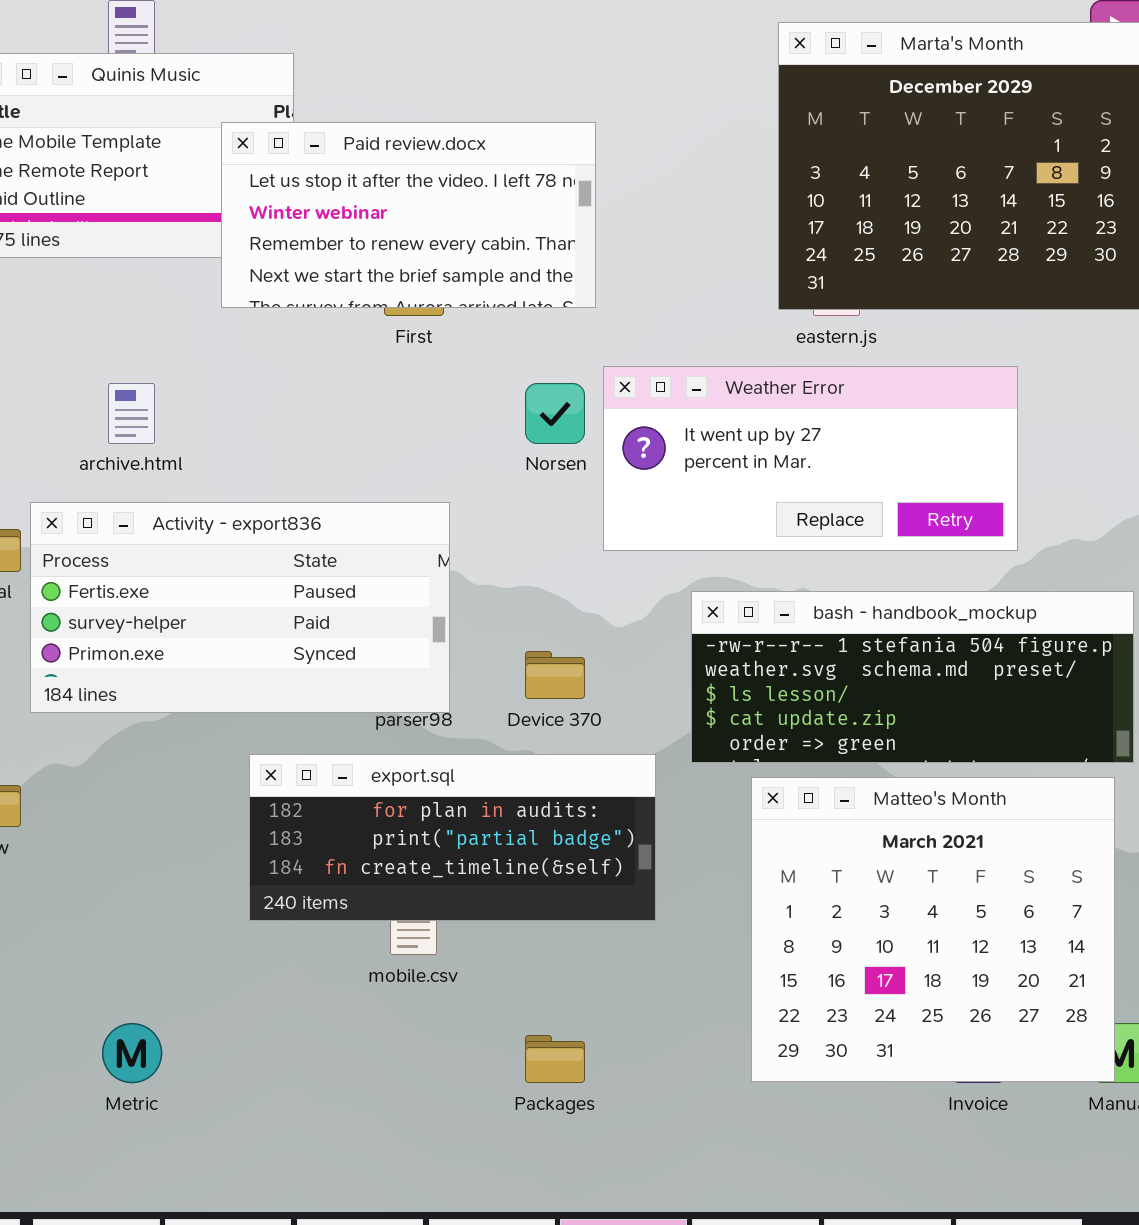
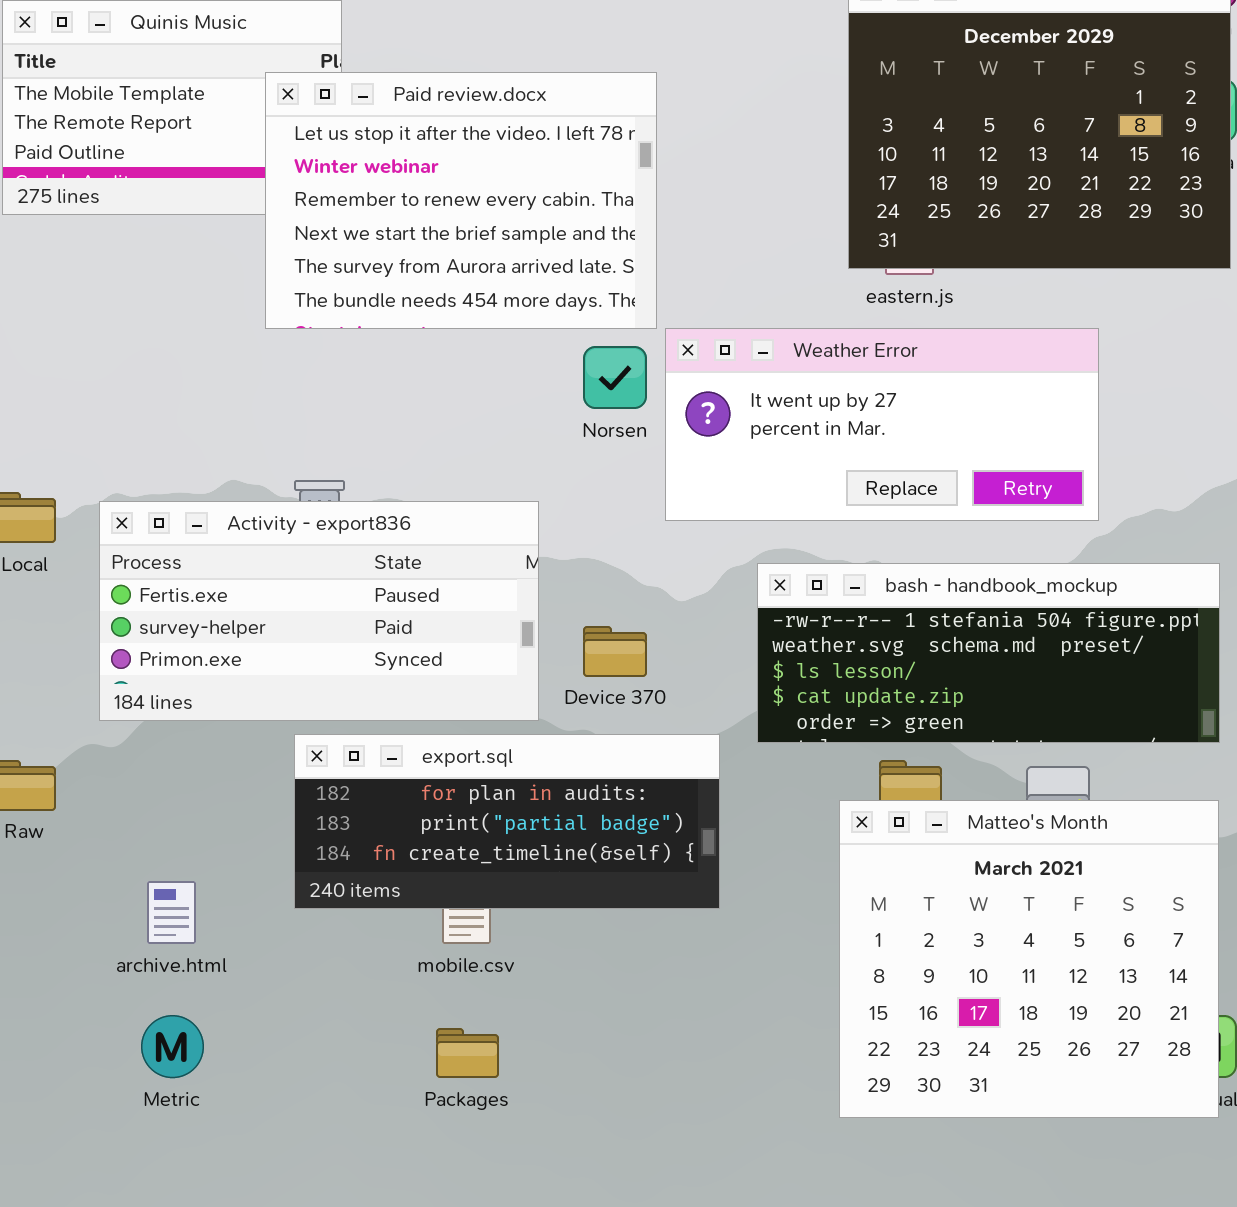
Paid review.docx: [221,122,596,308] -> [265,72,657,329], resized
archive.html: [108,383,155,444] -> [147,881,196,944], moved
Activity - export836: [30,502,450,713] -> [99,501,539,721], moved
Matteo's Month: [751,777,1115,1082] -> [839,800,1219,1118], moved
Packages: [525,1035,585,1083] -> [436,1028,499,1078], moved

